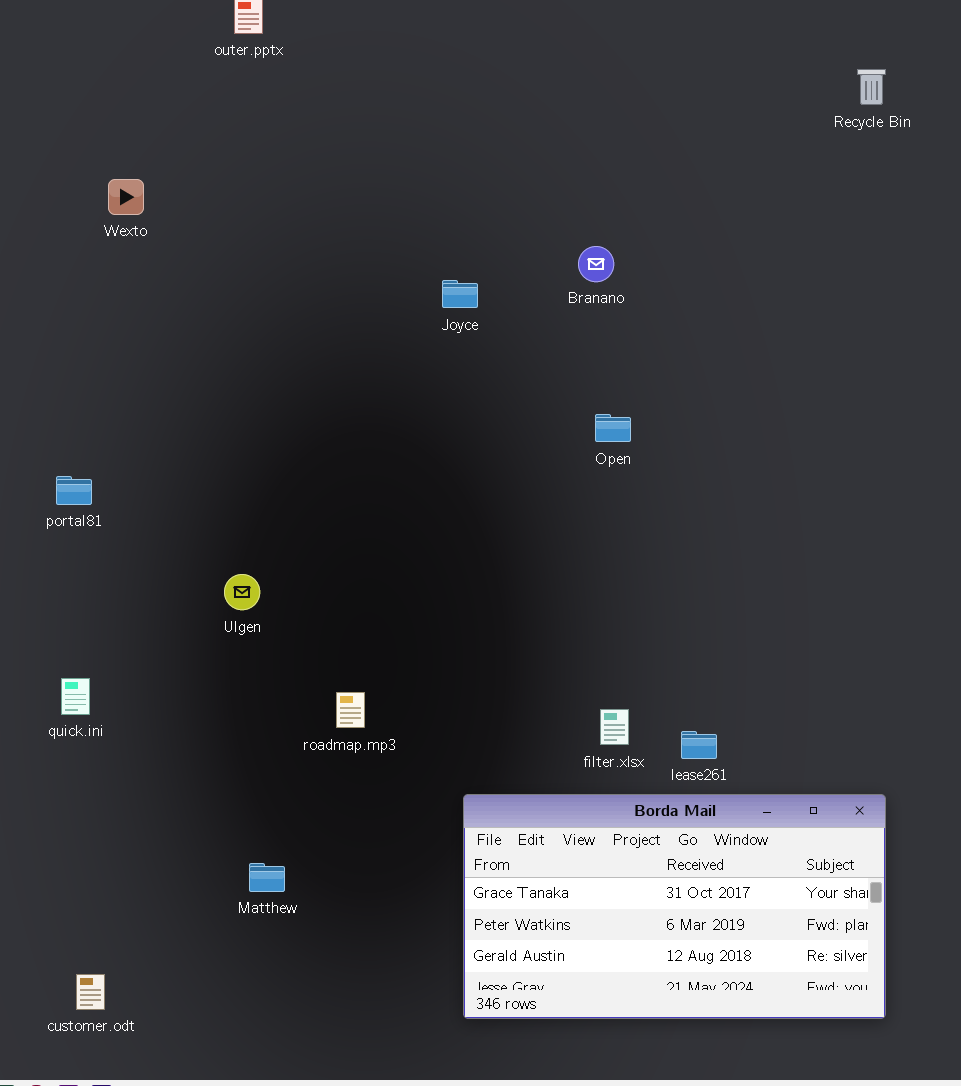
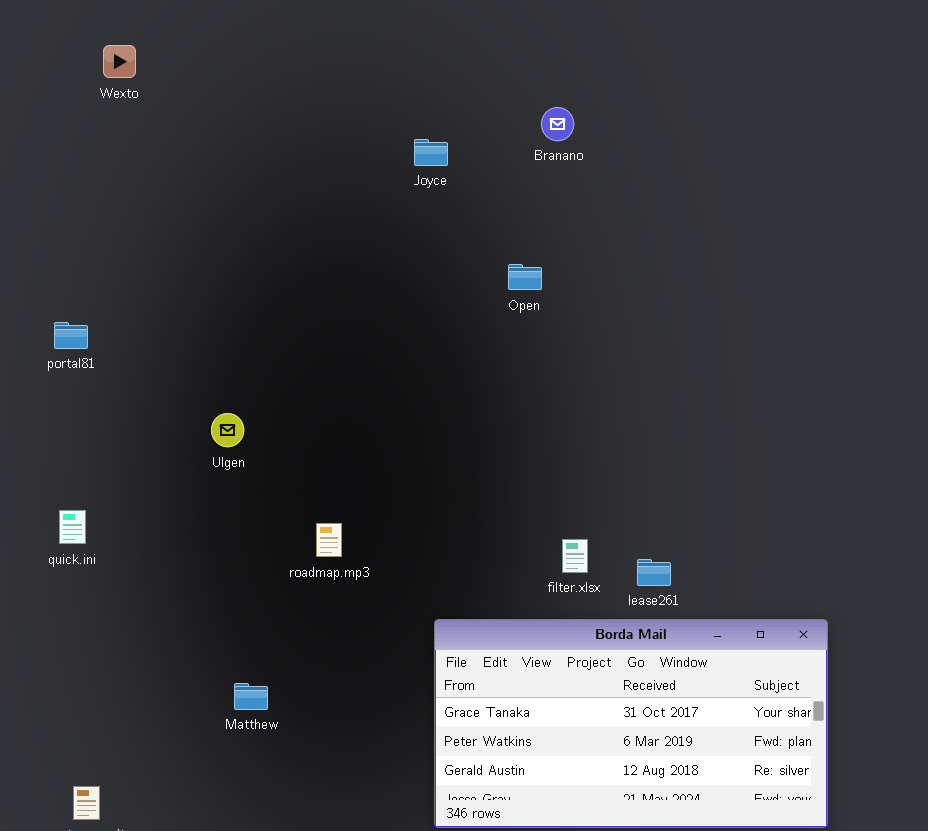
Open: [595,414,631,442] -> [508,264,542,290], moved

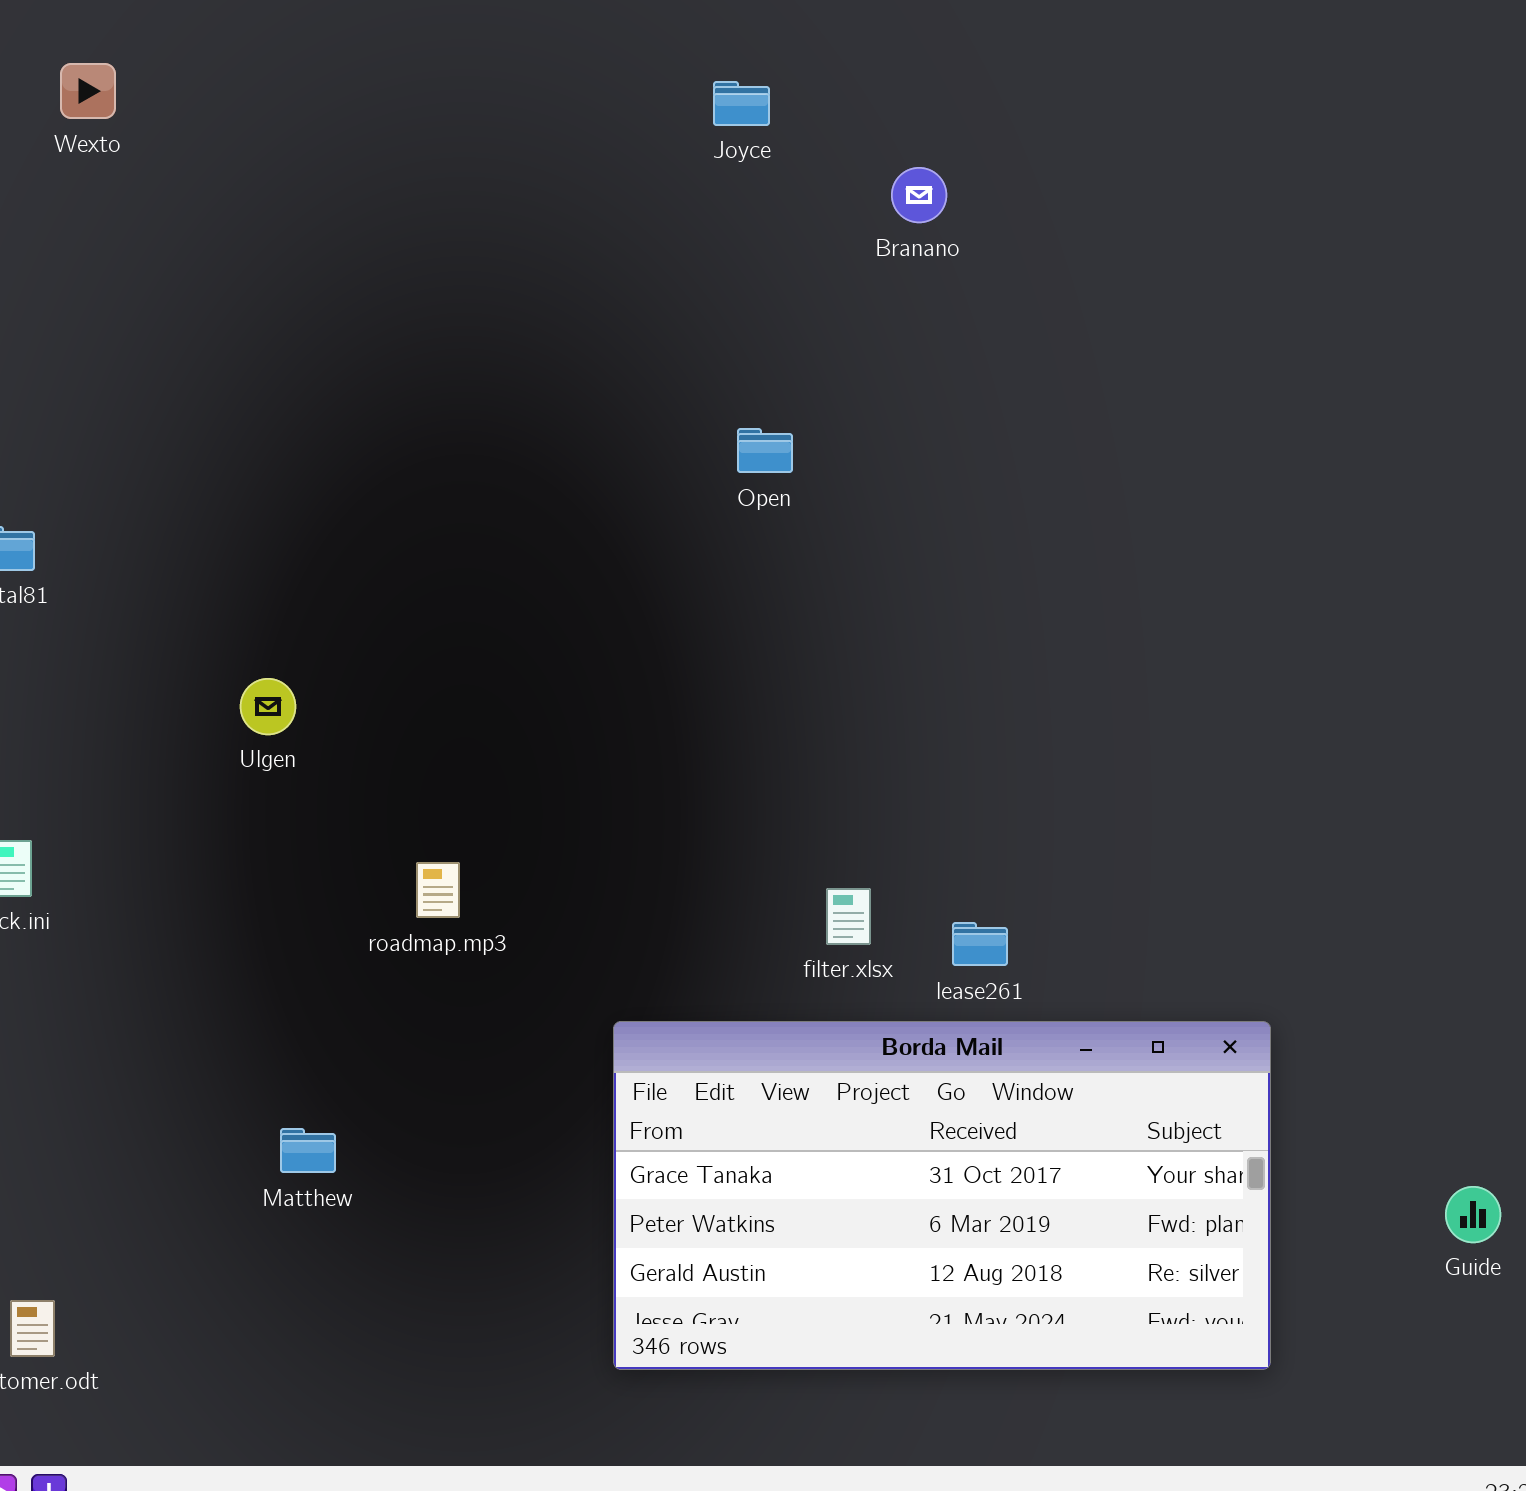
Branano: [541,107,574,141] -> [891,167,947,223], moved
Joyce: [414,139,448,166] -> [713,81,770,126], moved

